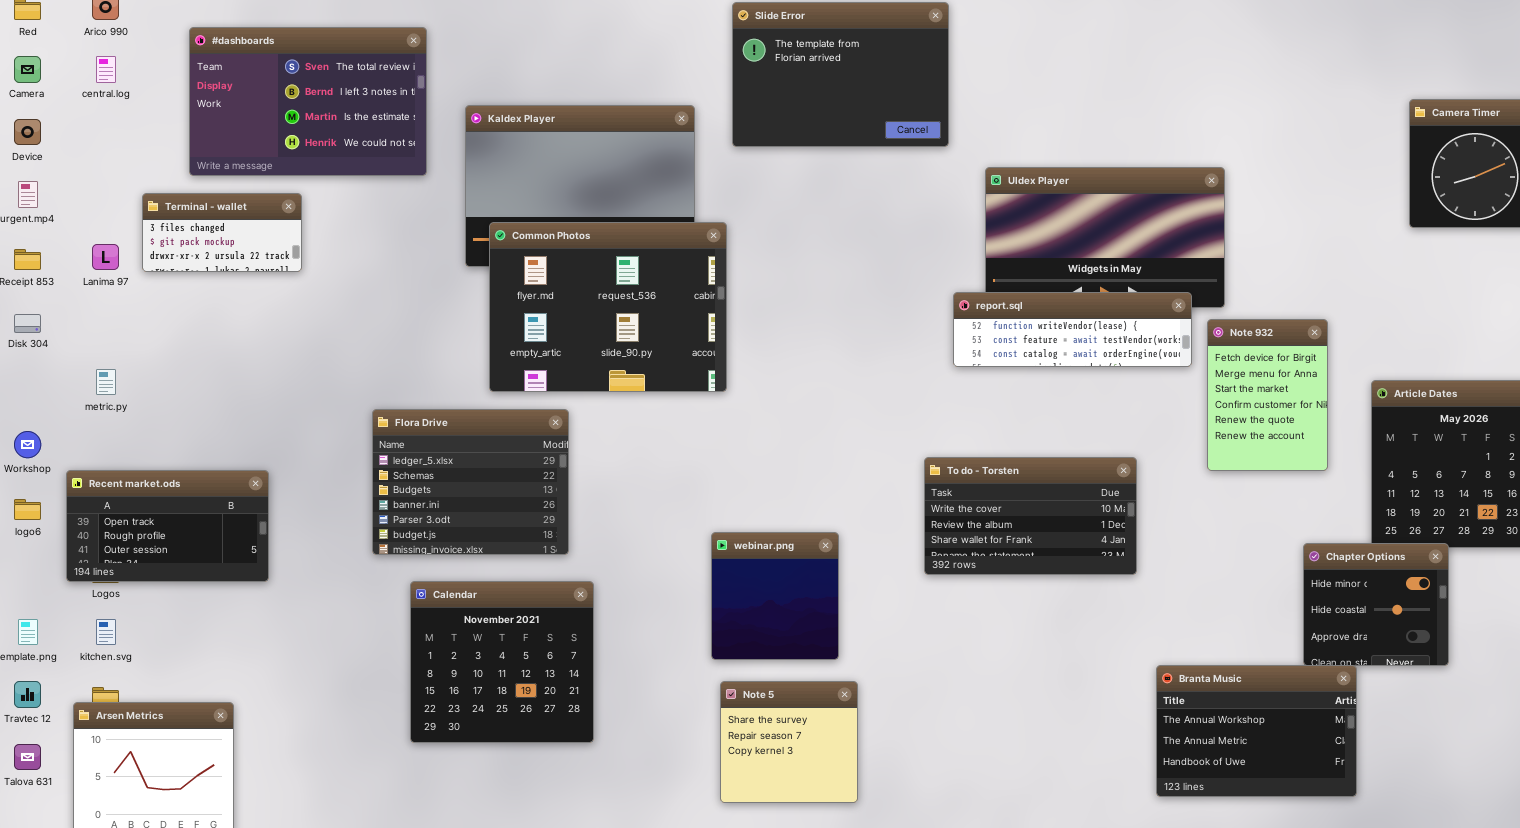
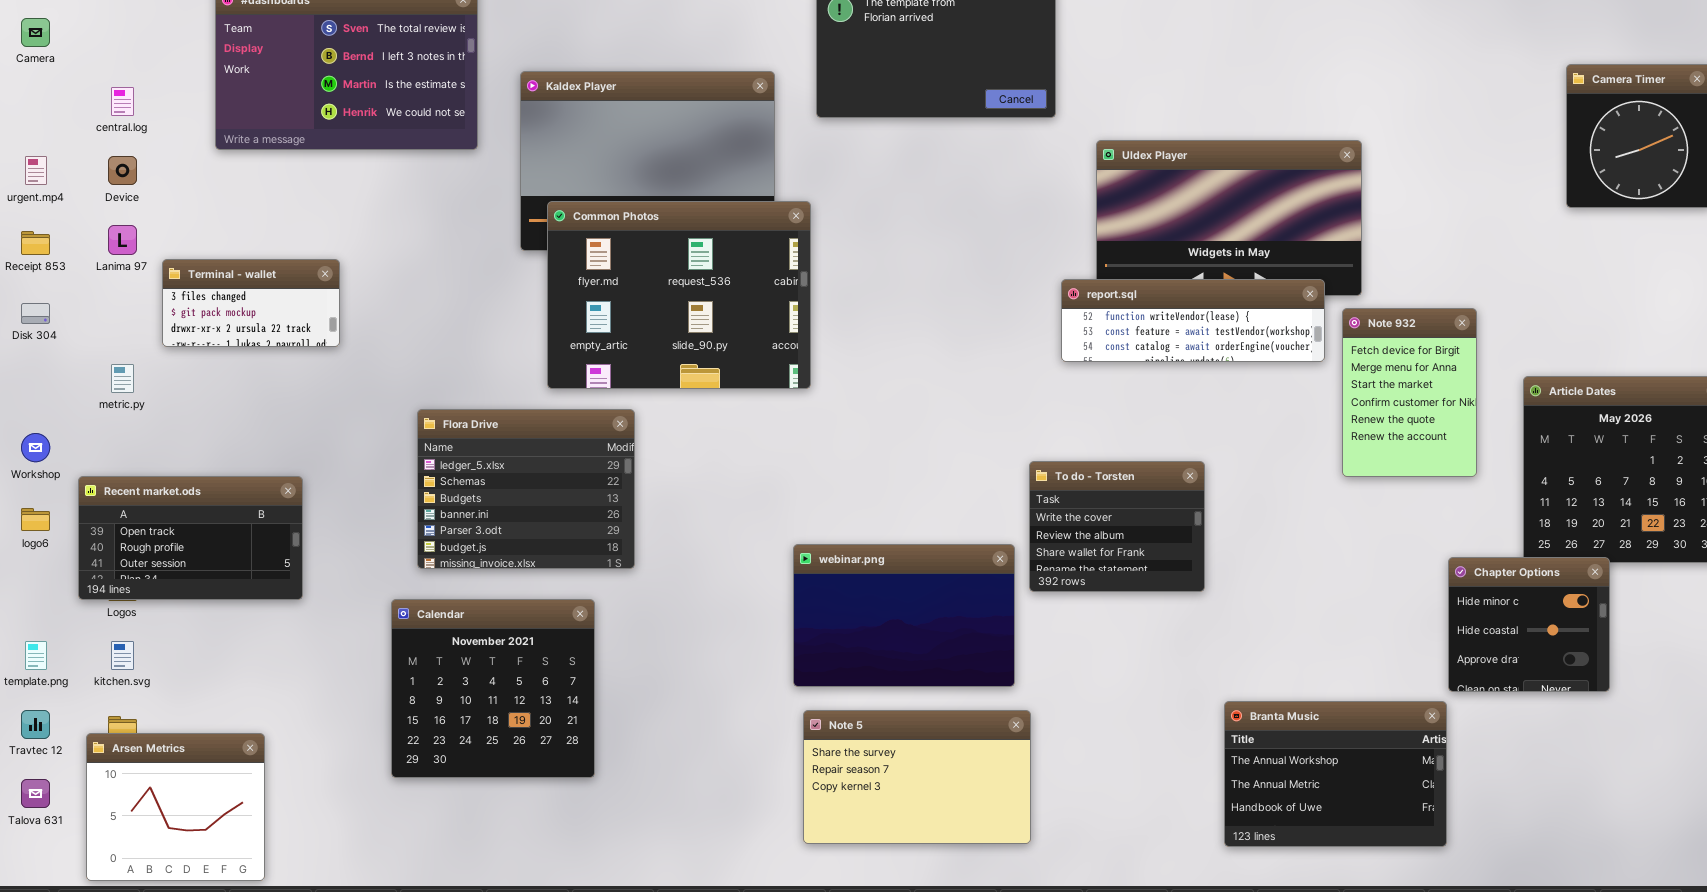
central.log: [96,56,116,83] -> [111,87,134,116], moved
Device: [14,119,41,145] -> [108,156,137,185], moved
Terminal - wallet: [142,193,302,272] -> [162,259,340,347], moved
To do - Torsten: [924,457,1137,575] -> [1029,461,1205,592], resized
webinar.png: [711,532,839,660] -> [793,544,1015,687], resized
Calendar: [410,581,594,743] -> [391,599,595,778], moved
Branta Music: [1156,665,1357,797] -> [1224,701,1447,847], moved
Note 5: [720,681,858,803] -> [803,710,1031,844], resized

